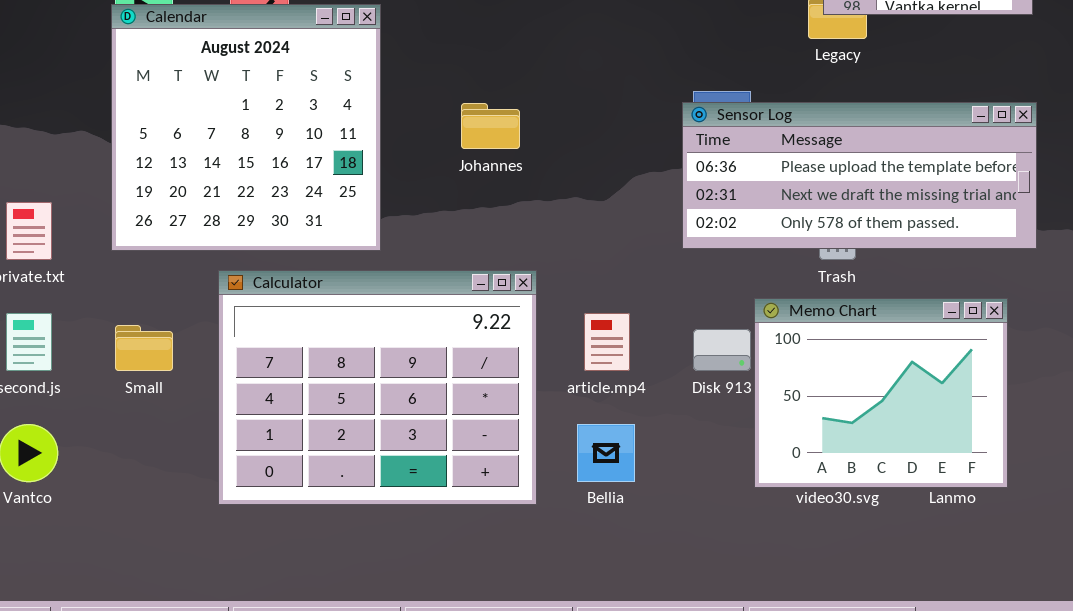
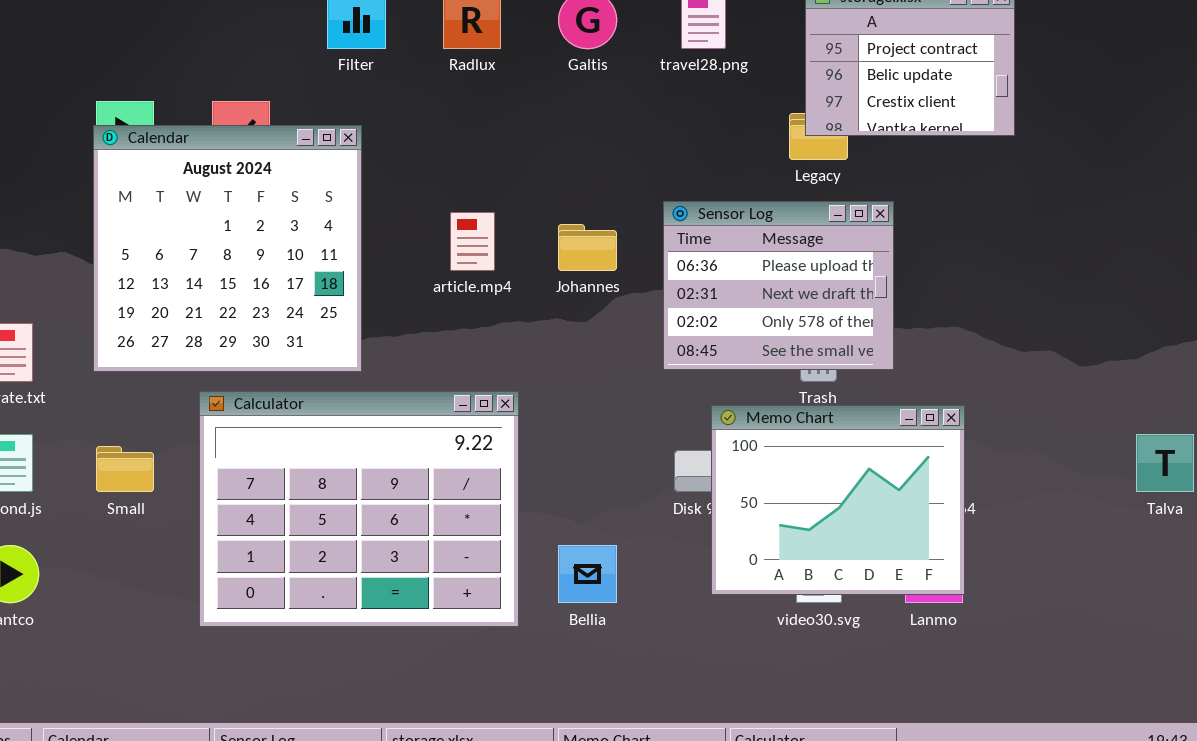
Sensor Log: [682,102,1037,249] -> [663,201,894,370], resized
Johannes: [461,103,520,149] -> [558,224,617,271], moved
Memo Chart: [754,298,1008,488] -> [711,405,965,595], moved
article.mp4: [584,313,630,371] -> [450,212,495,271], moved

